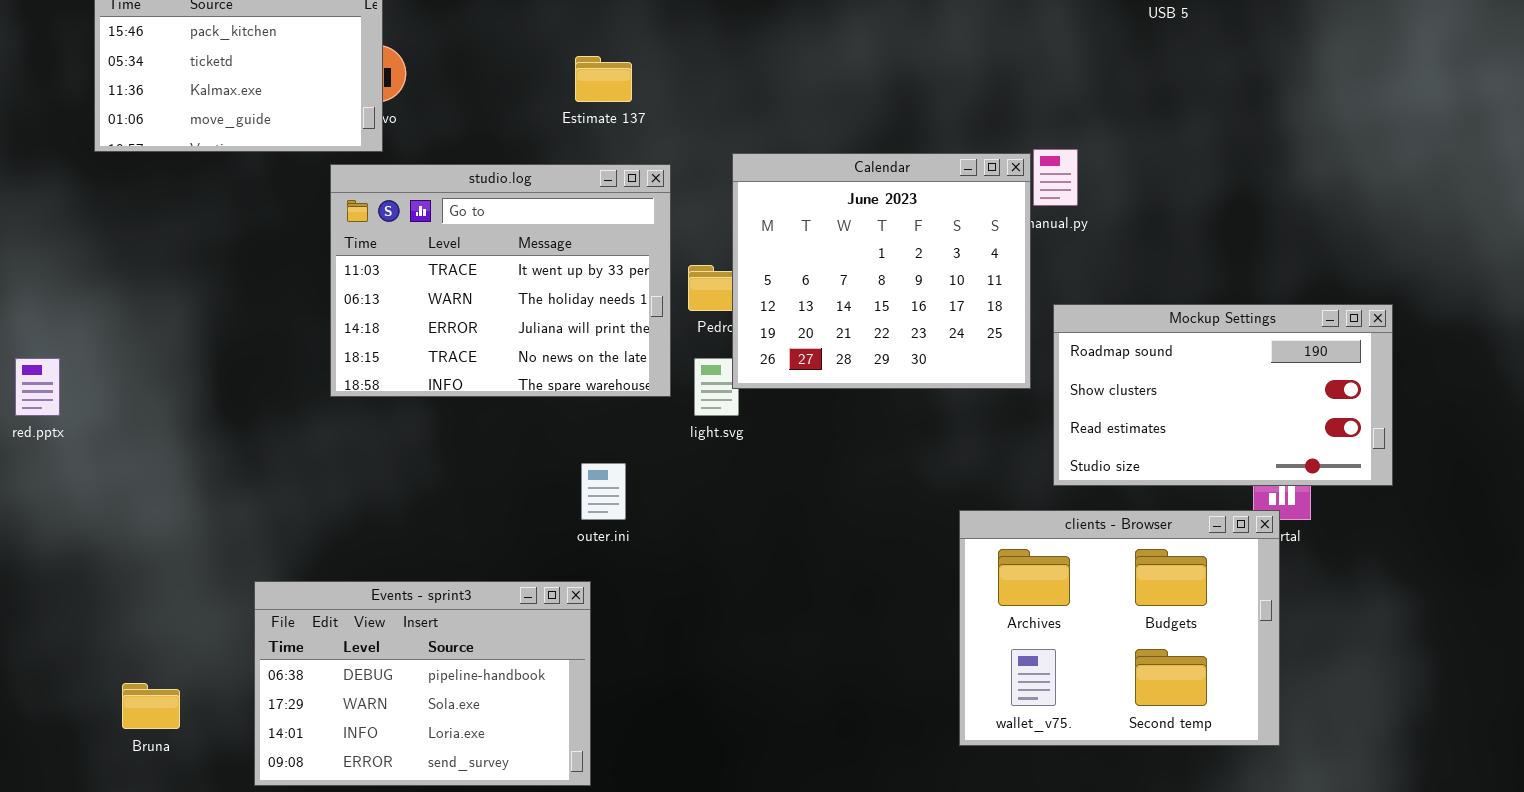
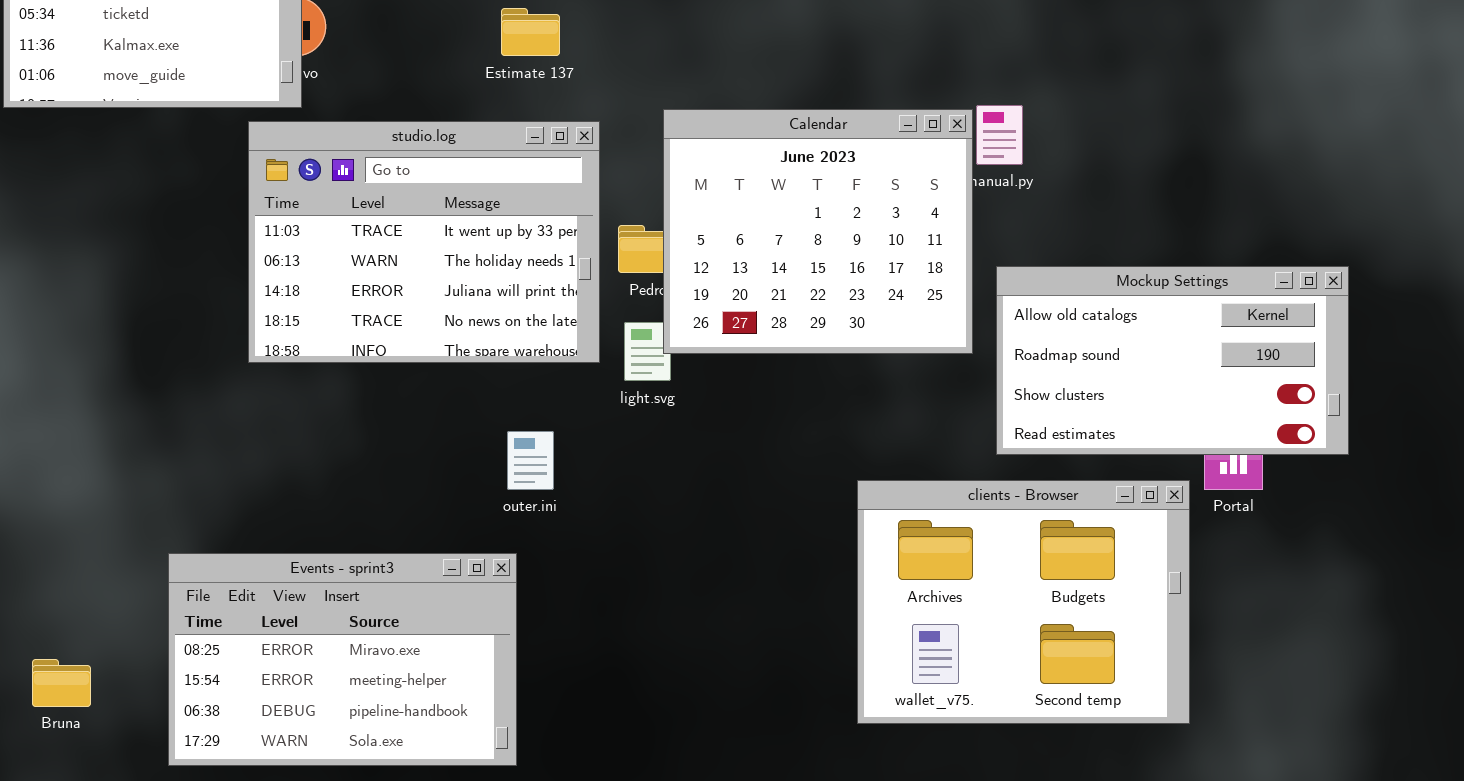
Mockup Settings: [1053,304,1393,486] -> [996,266,1349,455], scrolled up 1 row
clients - Browser: [959,510,1280,746] -> [857,480,1190,724], moved
Events - sprint3: [254,581,591,786] -> [168,553,517,766], scrolled up 2 rows

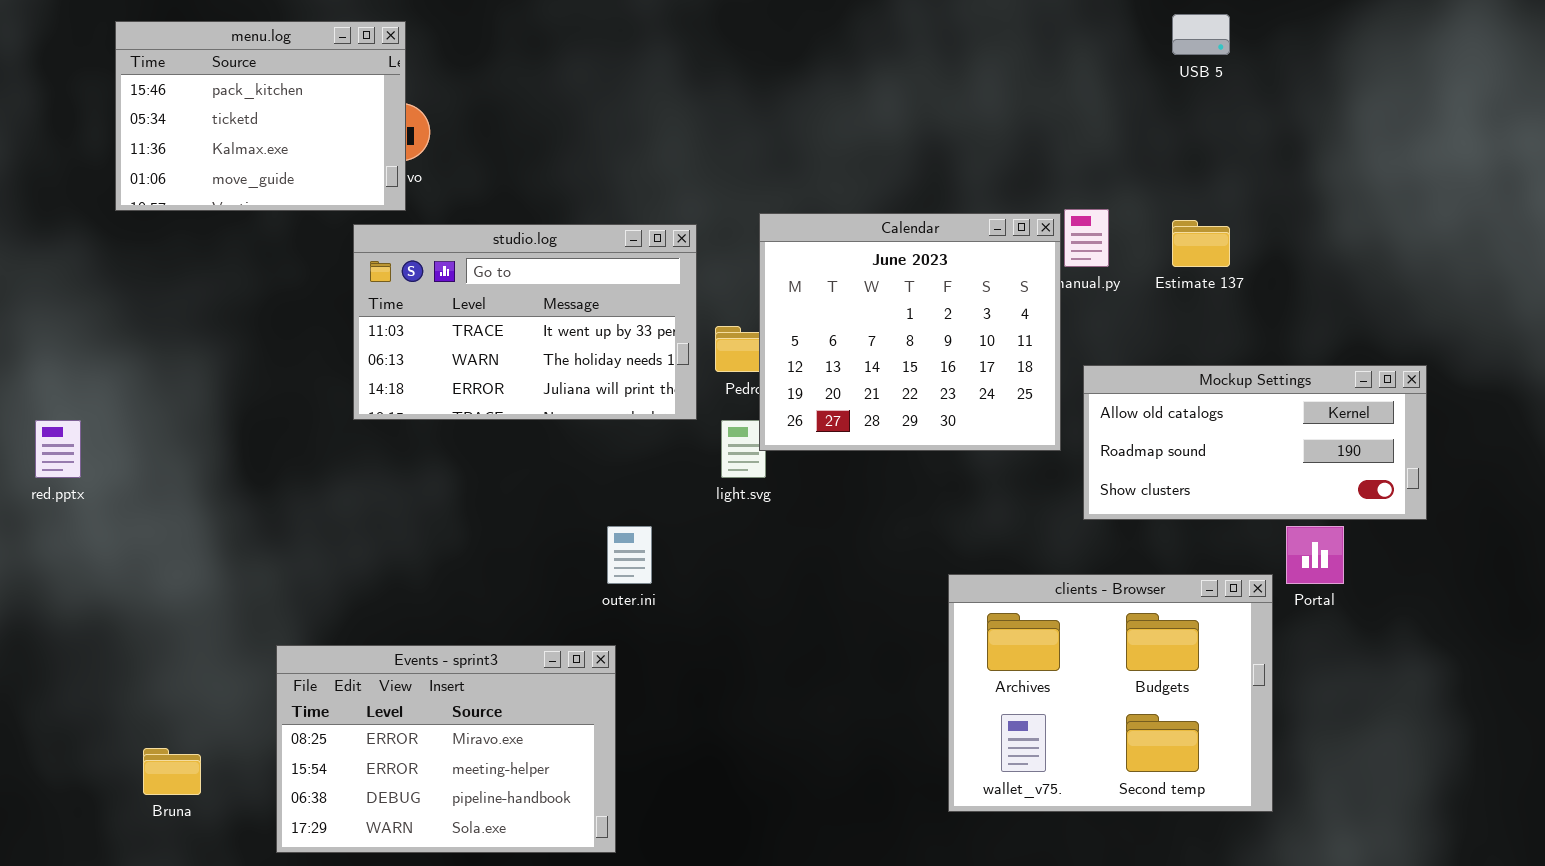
Estimate 137: [501,8,560,56] -> [1172,220,1230,267], moved
studio.log: [248,121,600,363] -> [353,224,697,420], resized
Mockup Settings: [996,266,1349,455] -> [1083,365,1427,520], resized

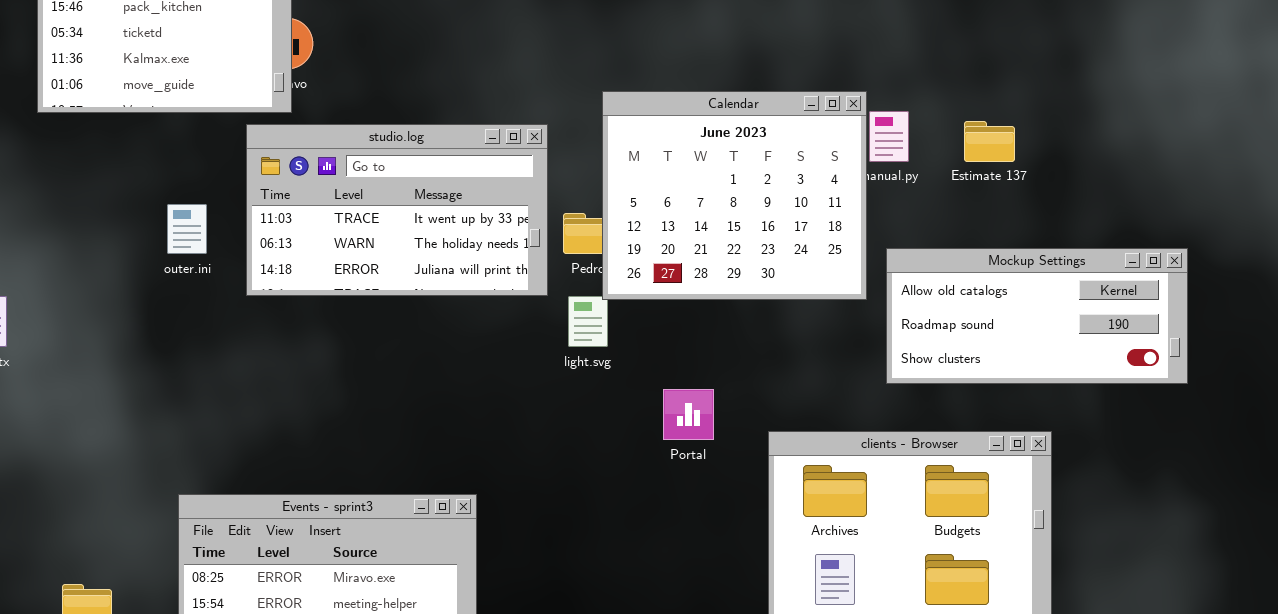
Calendar: [759,213,1061,451] -> [602,91,867,300], moved
outer.ini: [607,526,652,584] -> [167,204,207,254], moved
Portal: [1286,526,1344,584] -> [663,389,714,440], moved

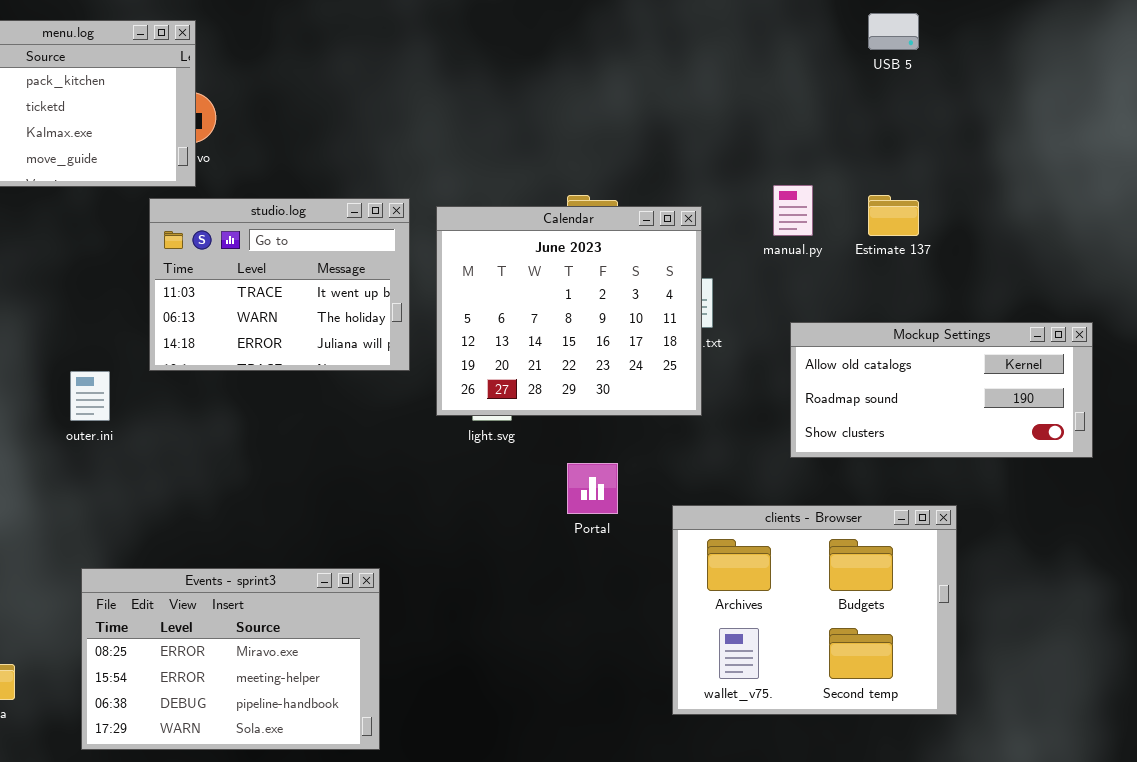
Calendar: [602,91,867,300] -> [436,206,702,416], moved
studio.log: [246,124,548,296] -> [149,198,410,371], resized
outer.ini: [167,204,207,254] -> [70,371,110,421], moved

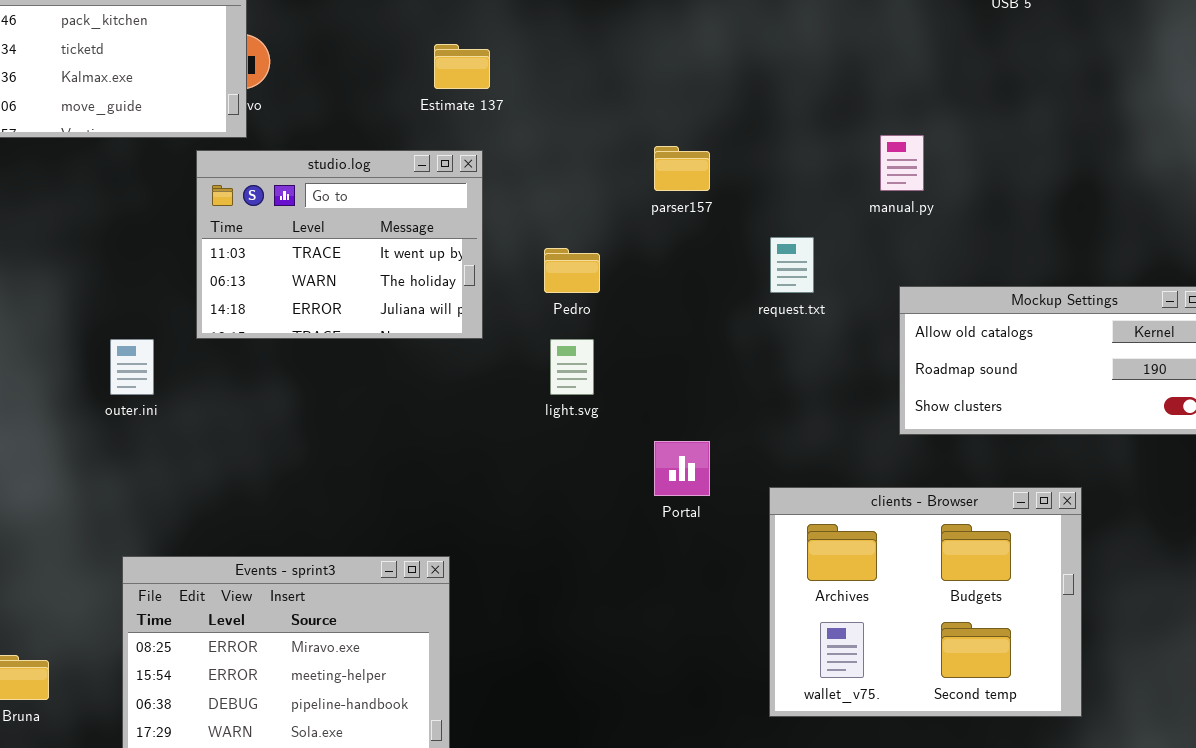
Estimate 137: [868,195,919,236] -> [434,44,490,89], moved
Calendar: [436,206,702,416] -> none, closed

